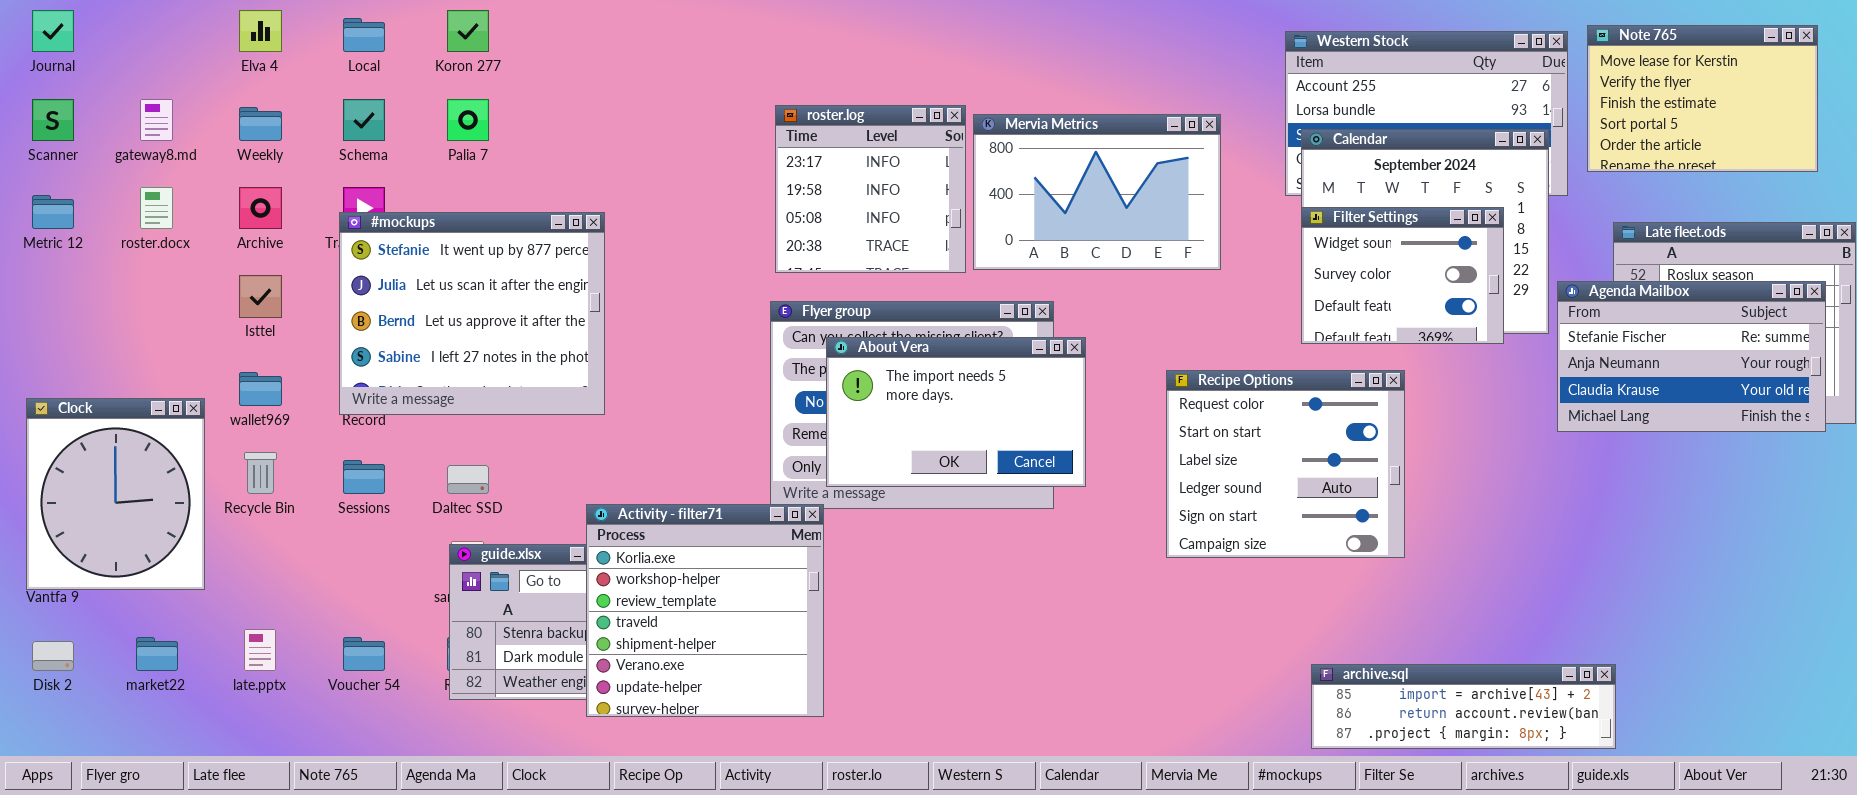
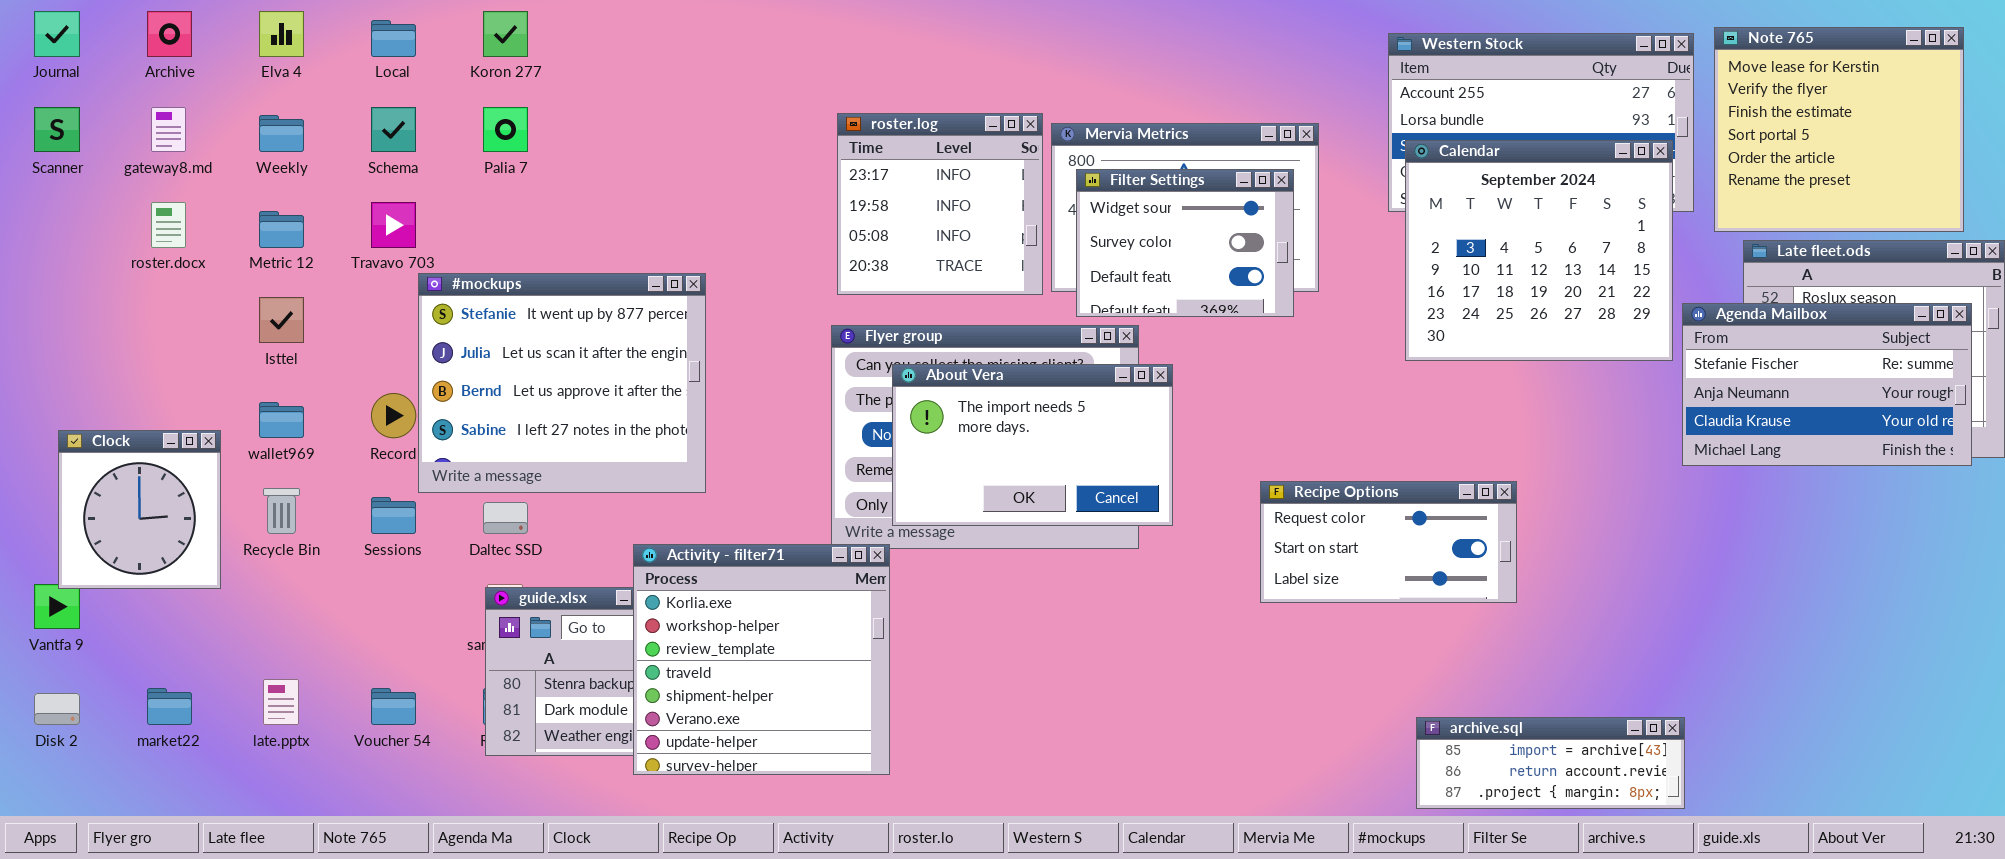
Note 765: [1587,25,1818,172] -> [1714,27,1964,232], resized
Archive: [239,187,282,229] -> [147,11,192,57], moved
Metric 12: [32,195,74,229] -> [259,211,304,248], moved
Filter Settings: [1301,207,1504,344] -> [1076,169,1294,317], moved
#mockups: [339,212,605,415] -> [418,273,706,493], moved
Recipe Options: [1166,370,1405,558] -> [1260,481,1517,603], resized
Clock: [26,398,205,590] -> [58,430,221,589], resized
archive.sql: [1311,664,1616,749] -> [1416,717,1685,809], resized

